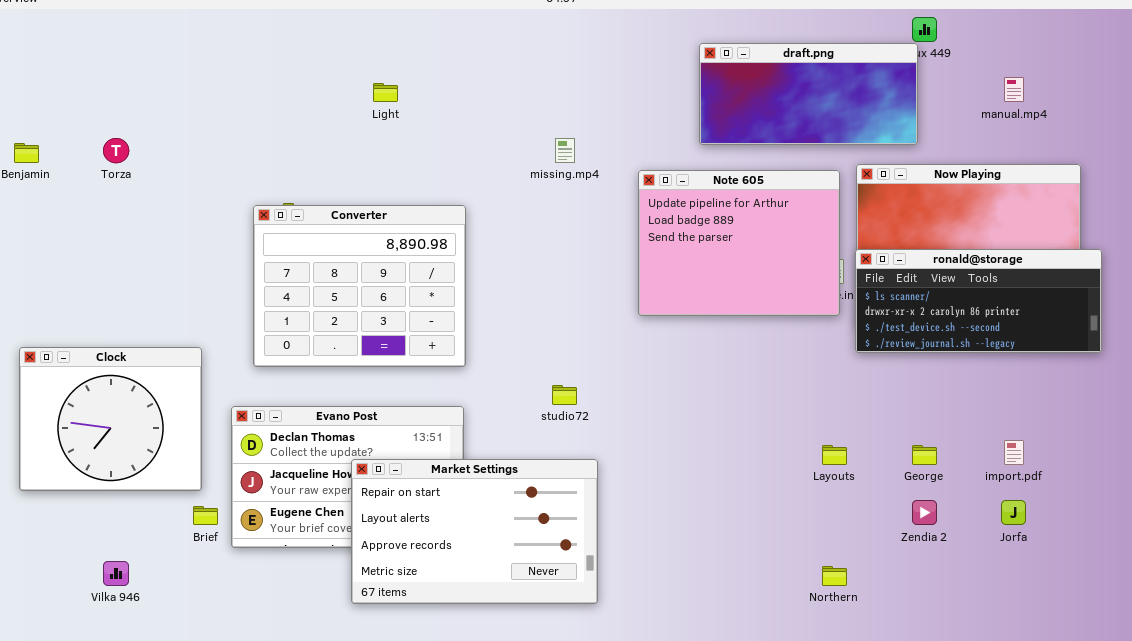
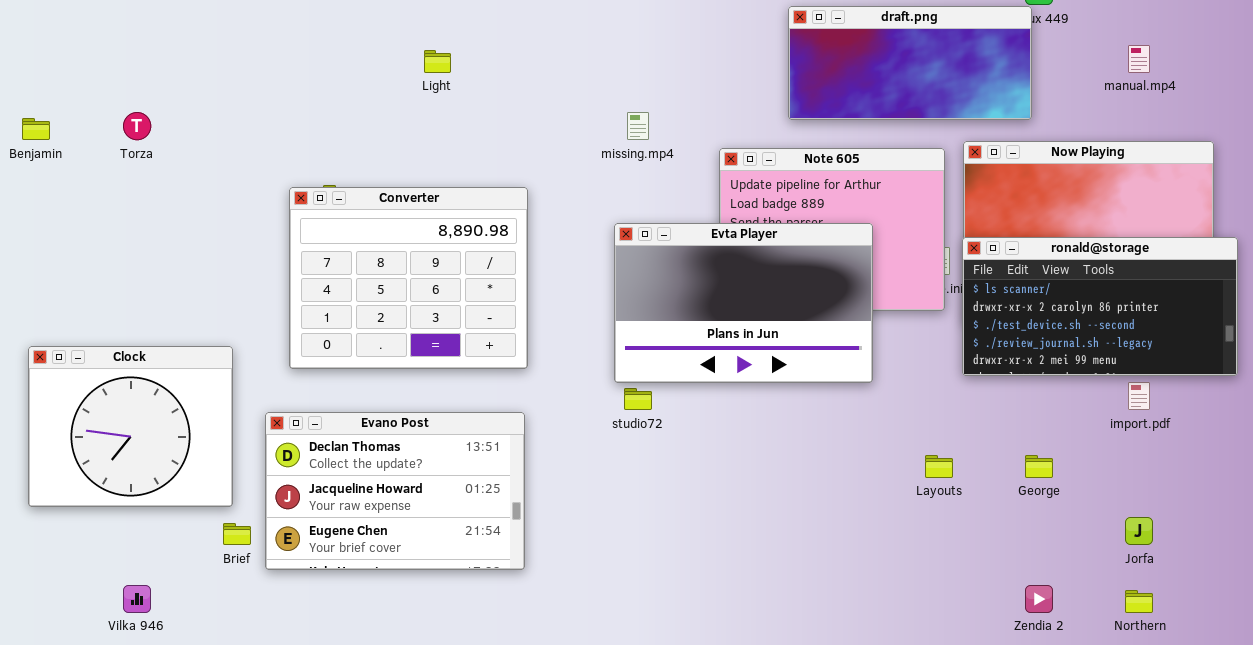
Evta Player: none -> [614,223,873,383], opened
ronald@storage: [855,249,1102,353] -> [962,237,1238,376], resized
import.pdf: [1004,440,1024,465] -> [1128,382,1150,410], moved
Market Settings: [351,459,598,604] -> none, closed
Zendia 2: [912,500,937,525] -> [1025,585,1053,613], moved
Northern: [822,566,847,586] -> [1125,590,1153,613], moved

